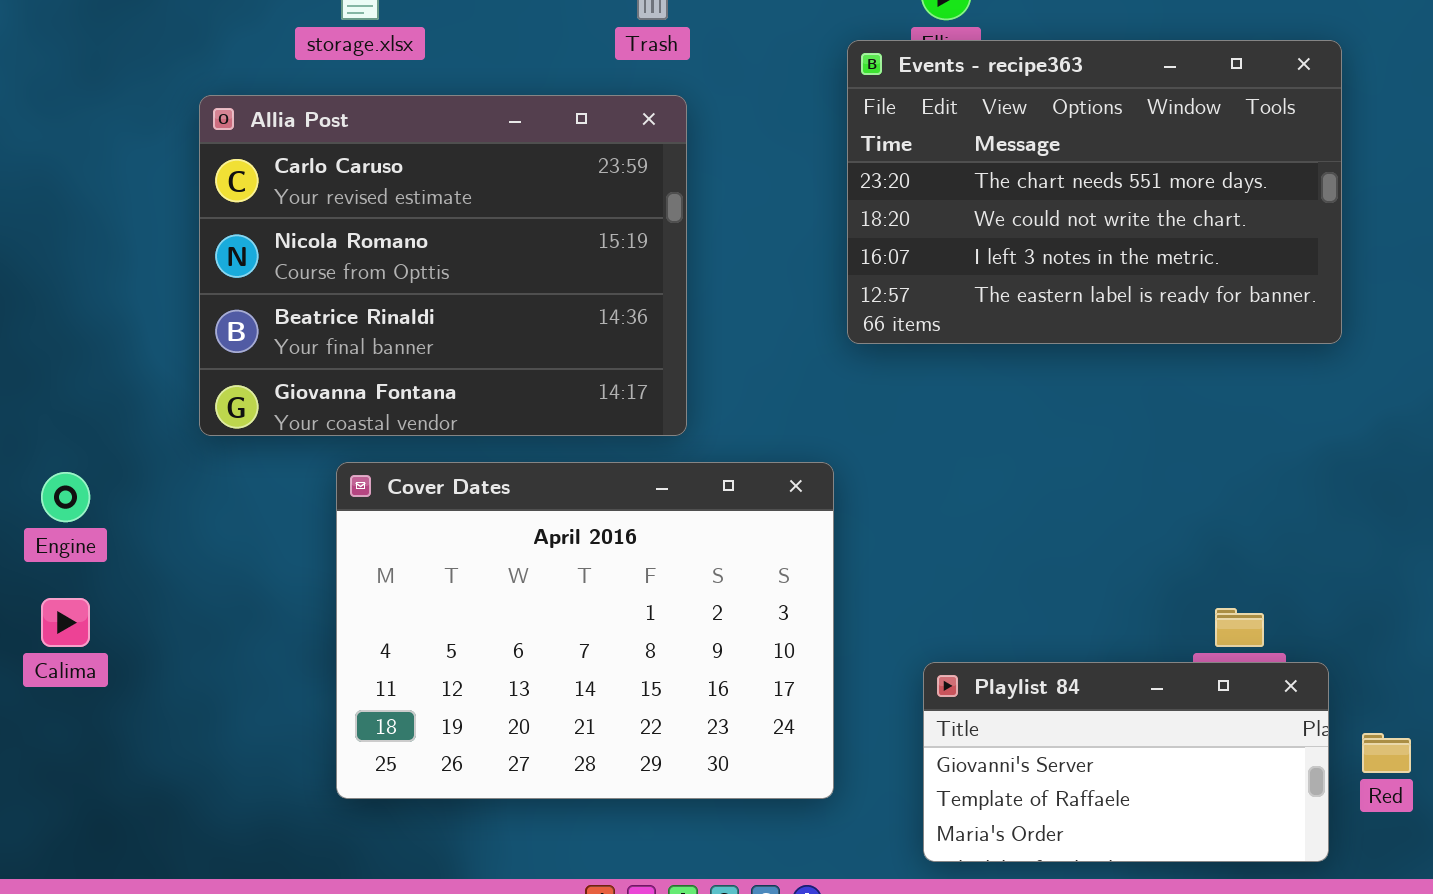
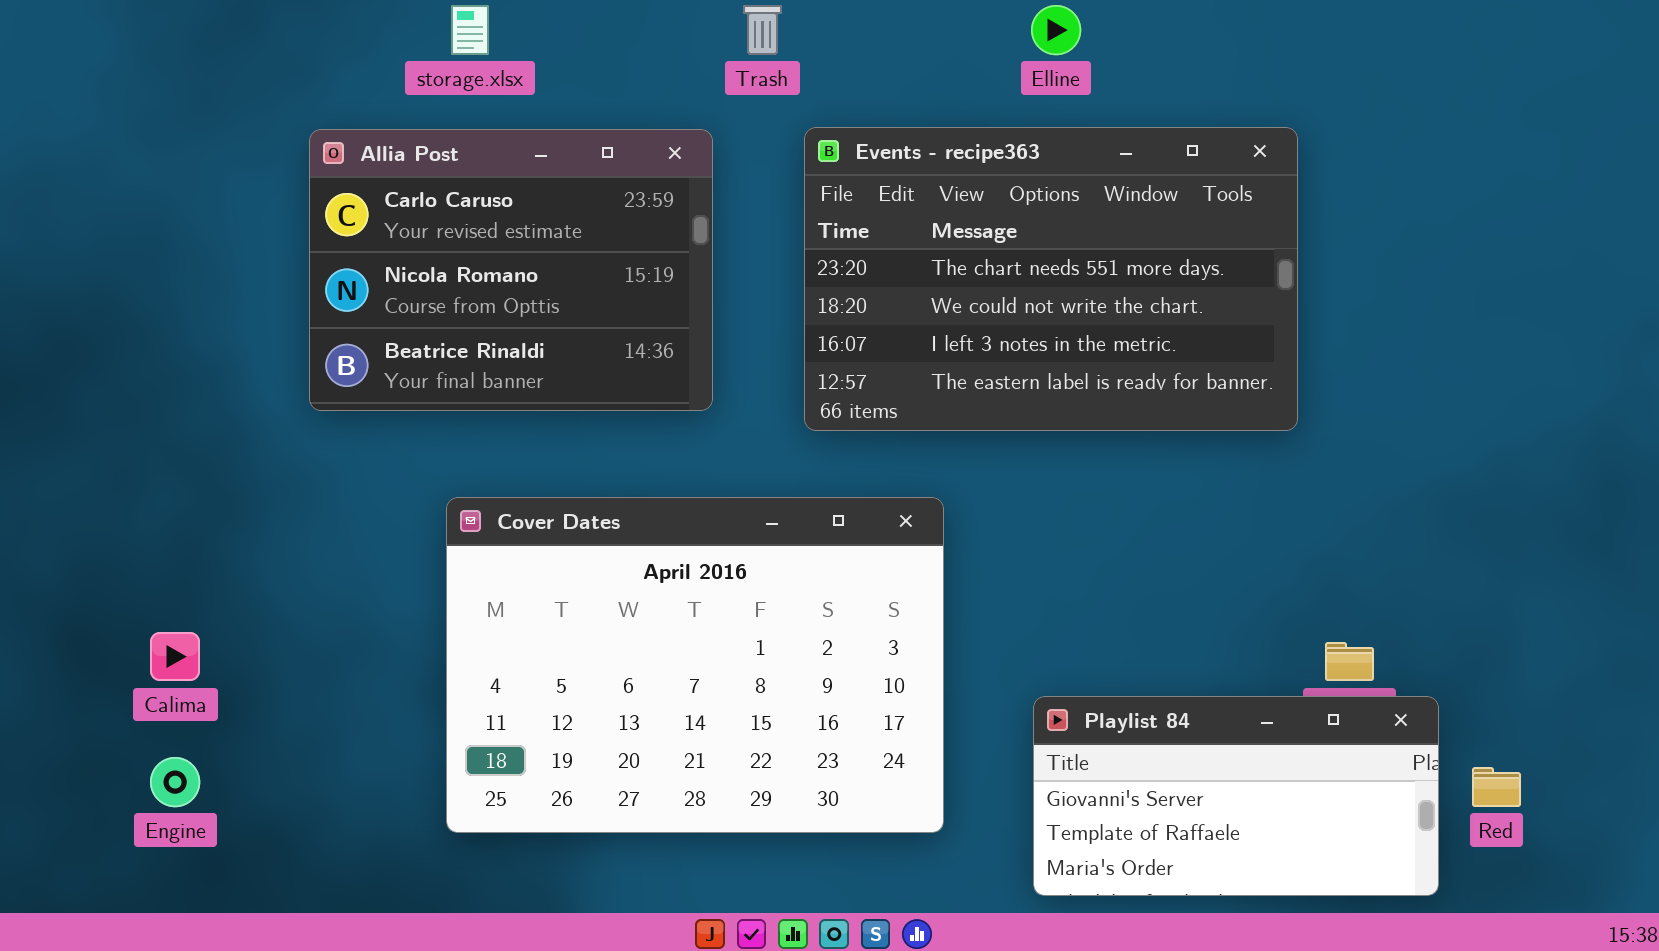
Events - recipe363: [847,40,1342,344] -> [804,127,1298,431], moved
Allia Post: [199,95,687,436] -> [309,129,713,411], resized
Engine: [41,472,90,522] -> [150,757,200,807], moved

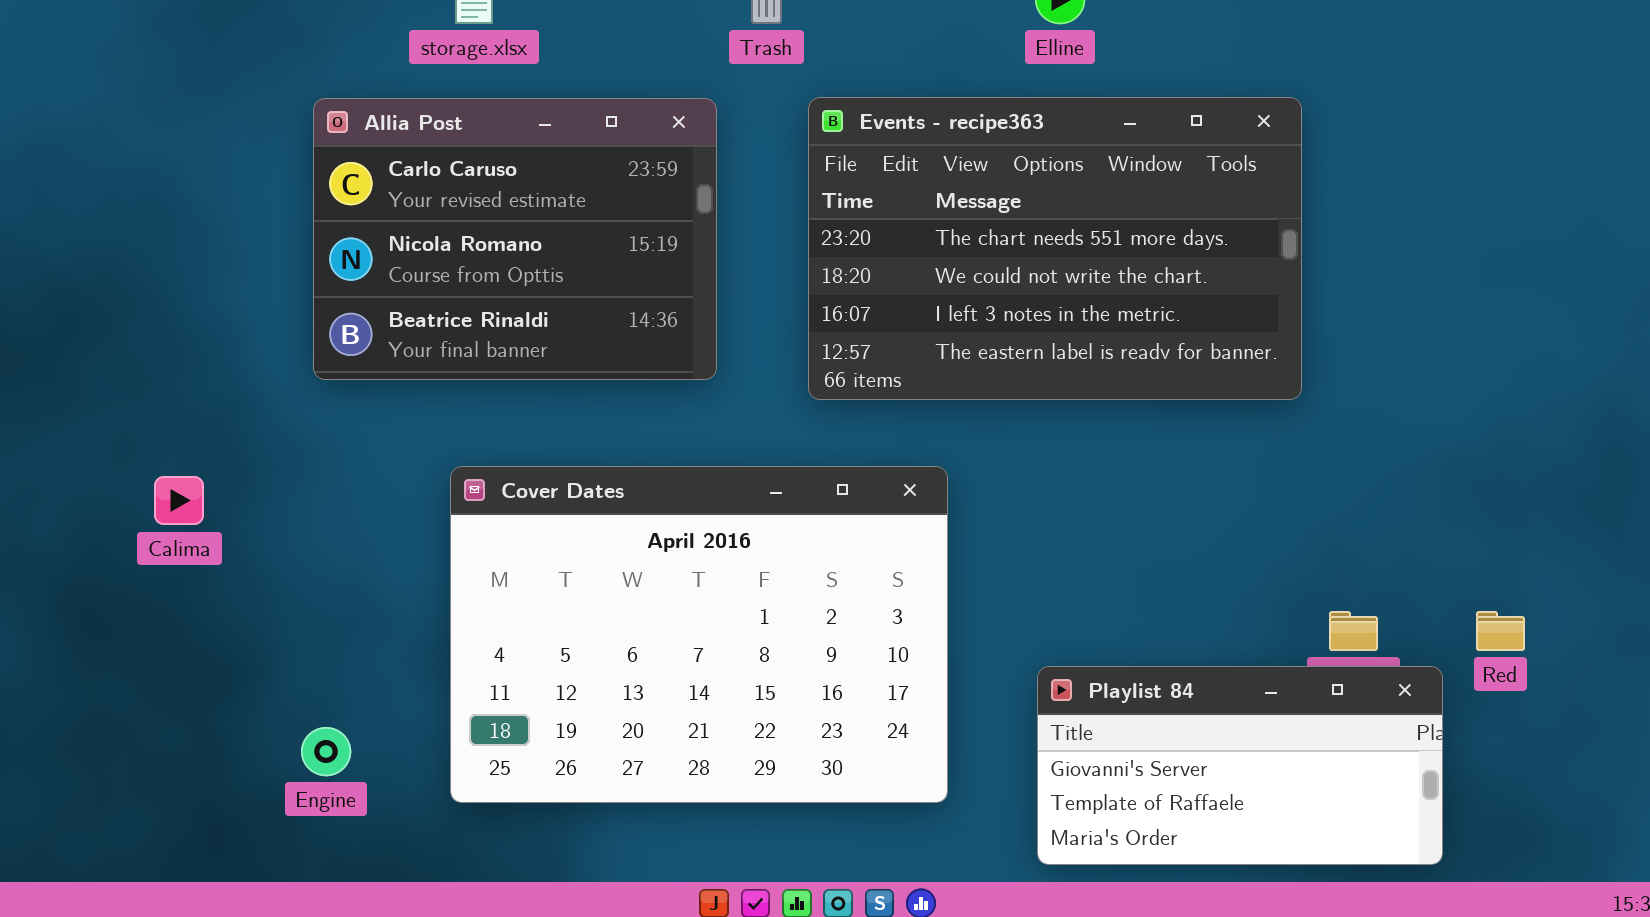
Calima: [150,632,200,681] -> [154,476,204,525], moved
Engine: [150,757,200,807] -> [301,727,351,776], moved
Red: [1472,767,1521,807] -> [1476,611,1525,651], moved

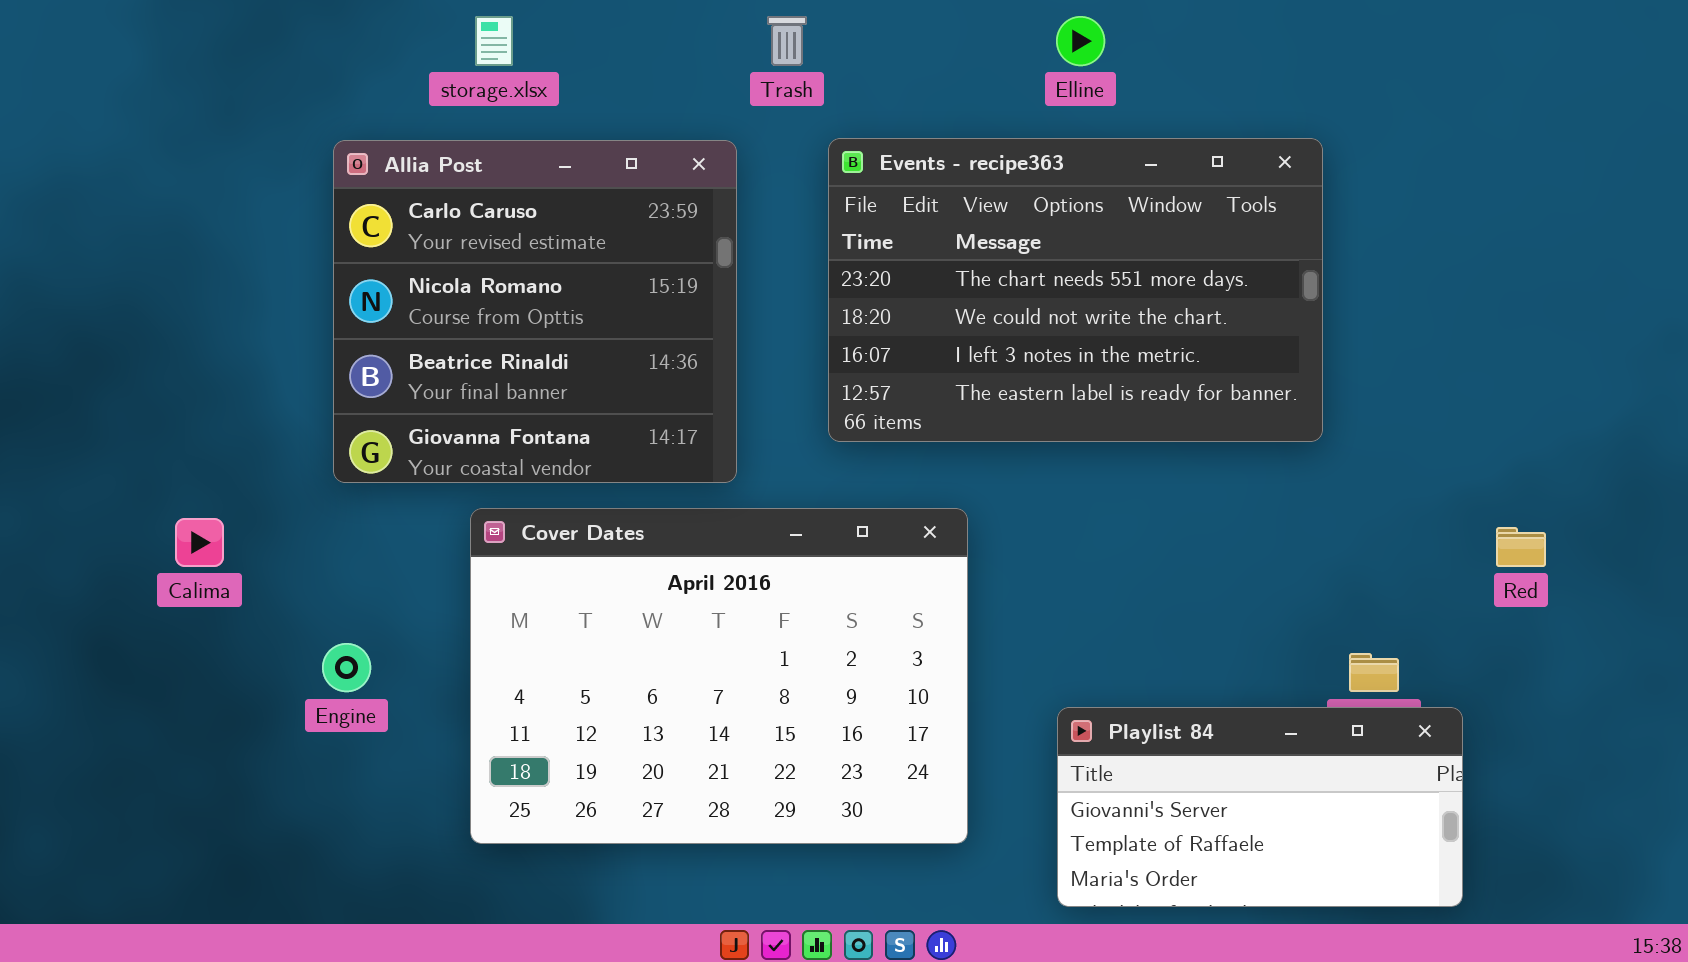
Allia Post: [313,98,717,380] -> [333,140,737,483], resized
Red: [1476,611,1525,651] -> [1496,527,1546,567], moved
Engine: [301,727,351,776] -> [322,643,371,692], moved

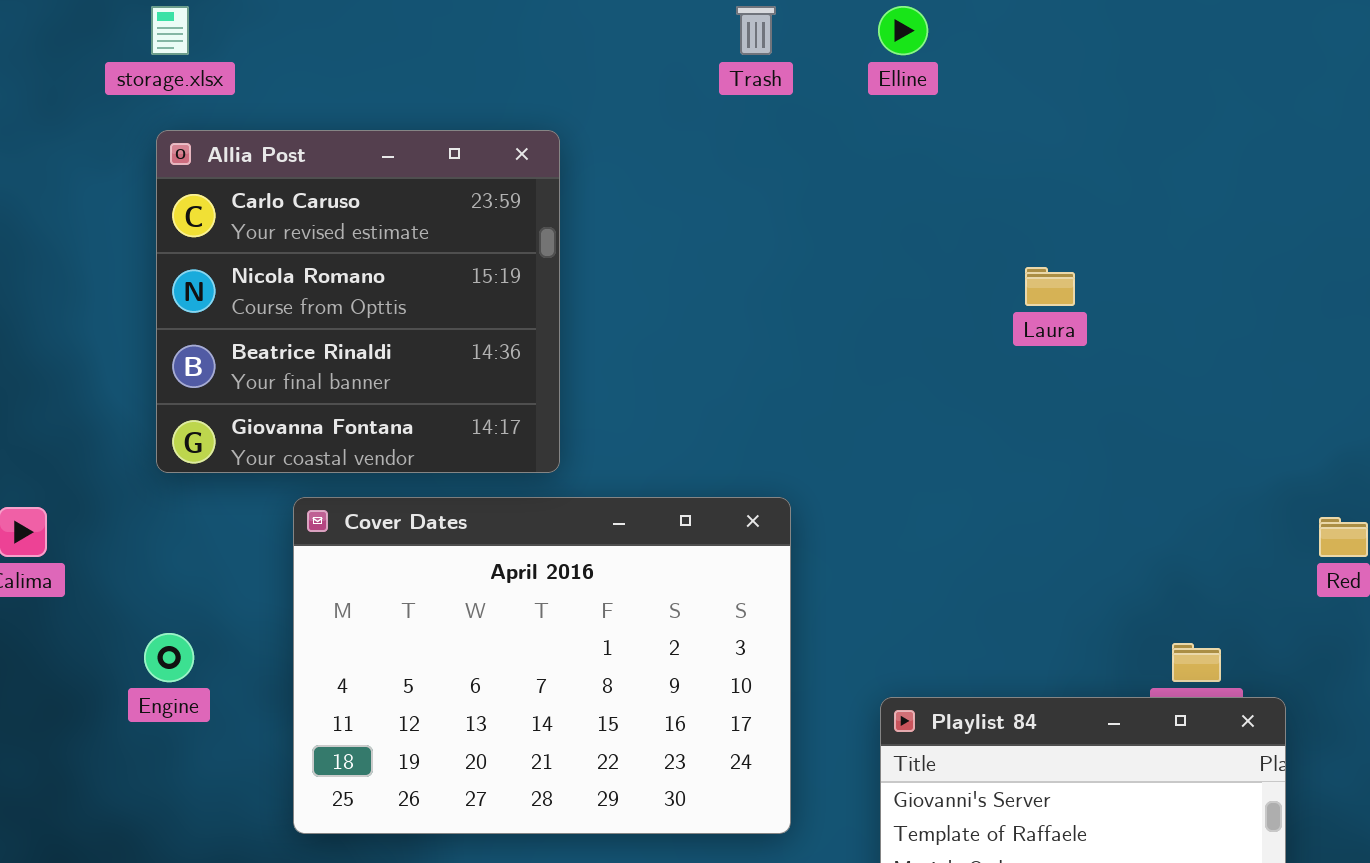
storage.xlsx: [475,16,513,66] -> [151,6,189,55], moved
Trash: [767,16,807,66] -> [736,6,776,55], moved
Events - recipe363: [828,138,1323,442] -> none, closed

